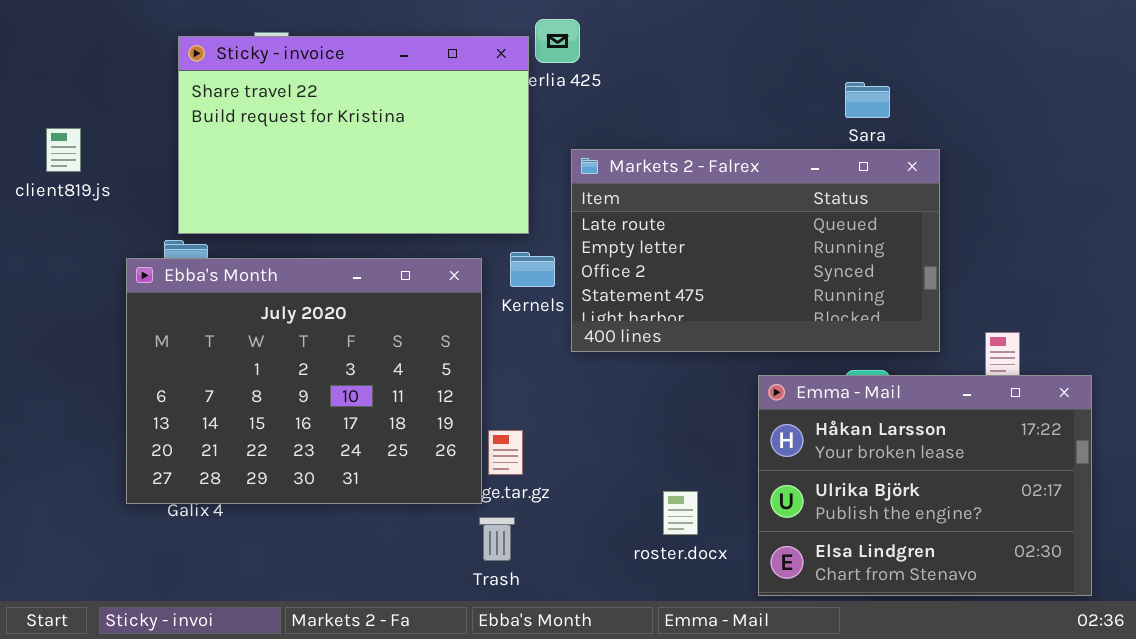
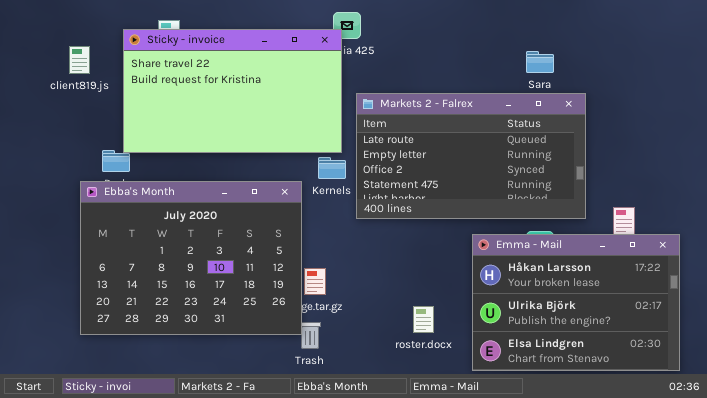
Sticky - invoice: [178,36,529,234] -> [123,29,342,153], moved
client819.js: [46,128,81,172] -> [69,46,90,74], moved
Ebba's Month: [126,258,482,504] -> [80,181,302,335], moved

